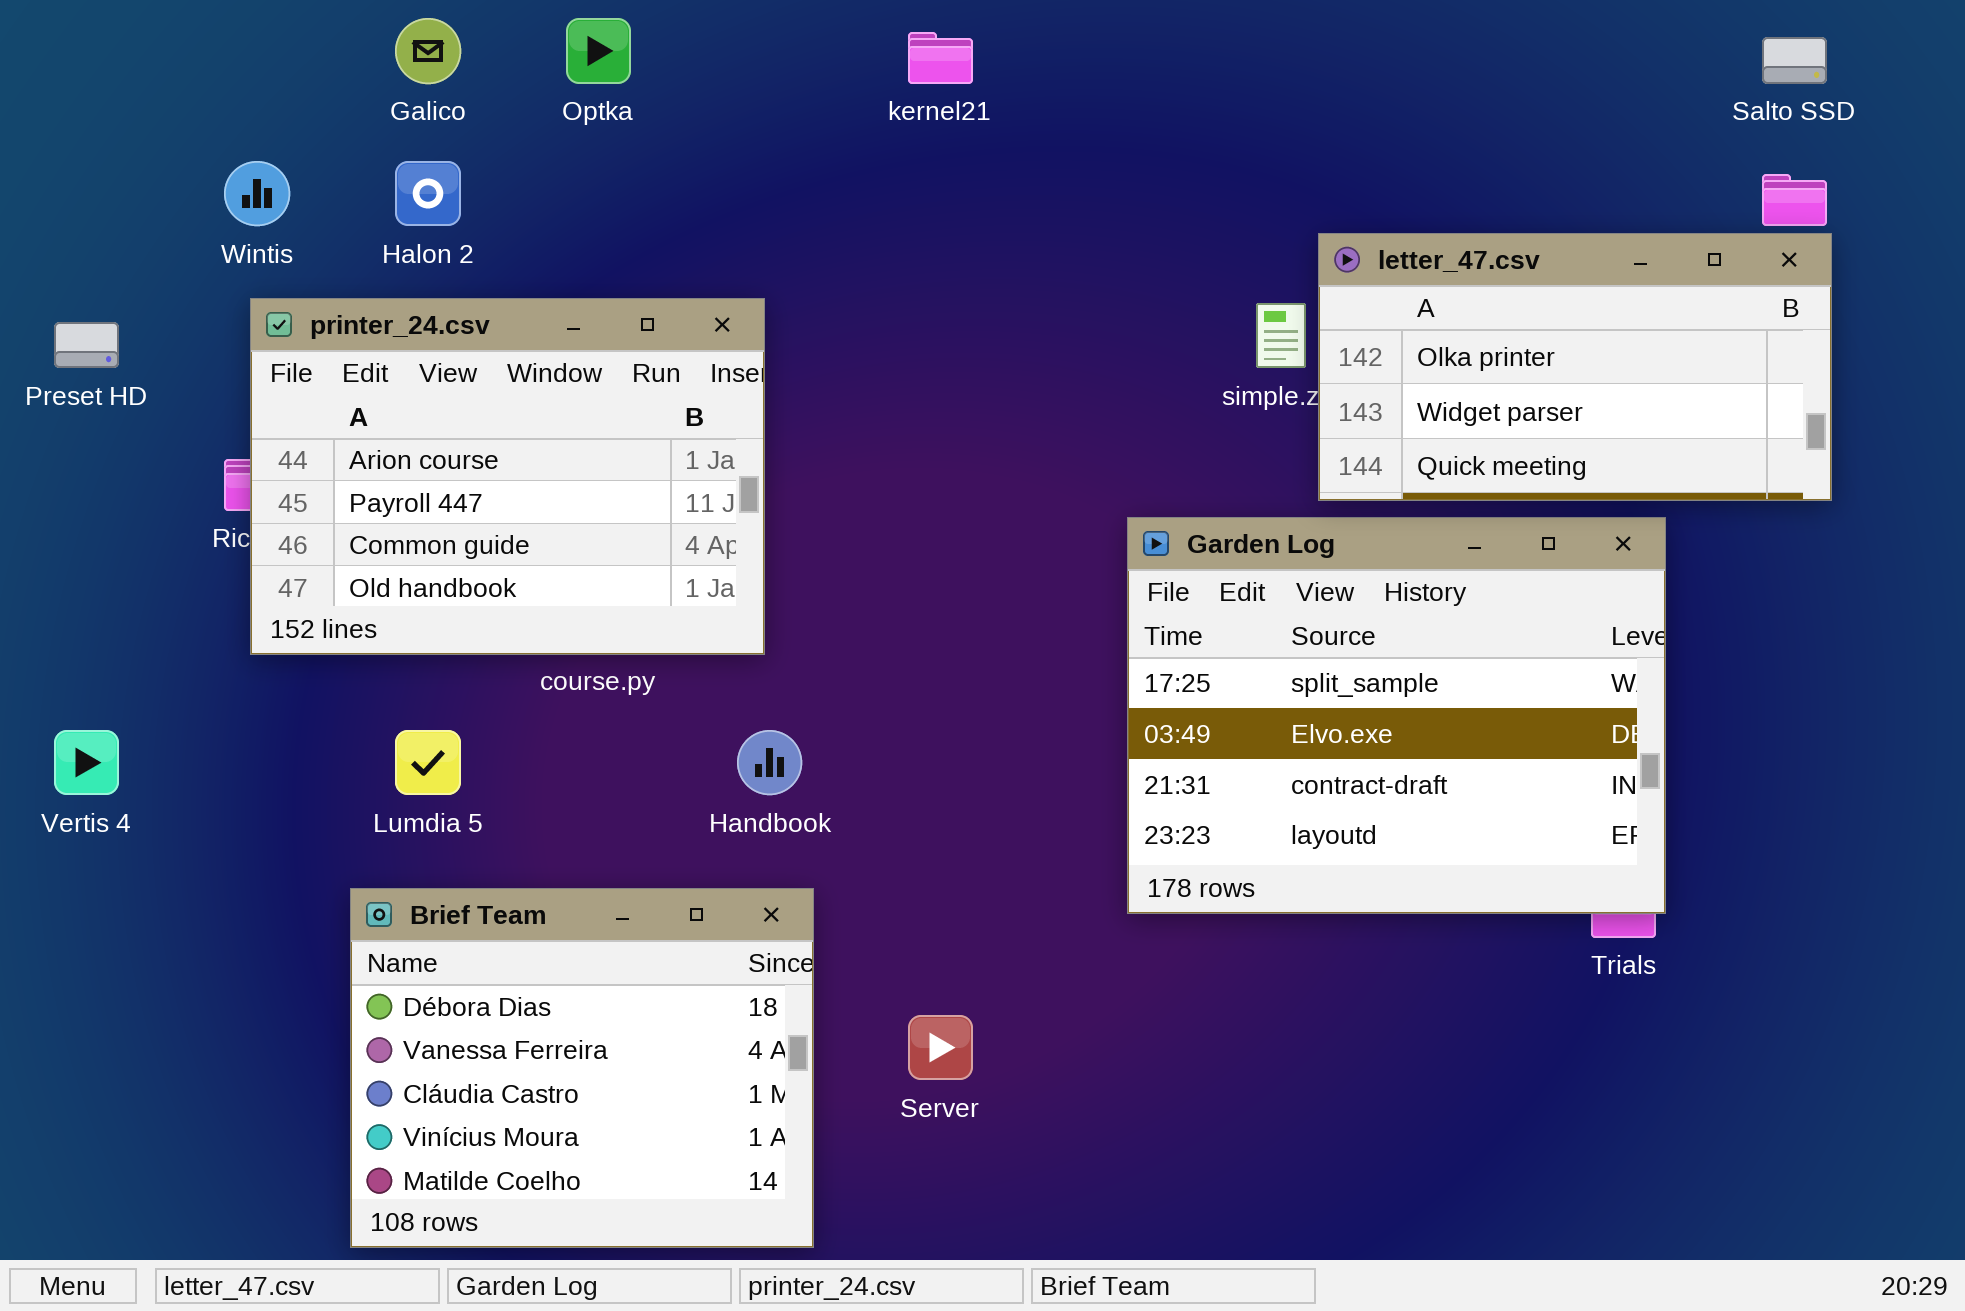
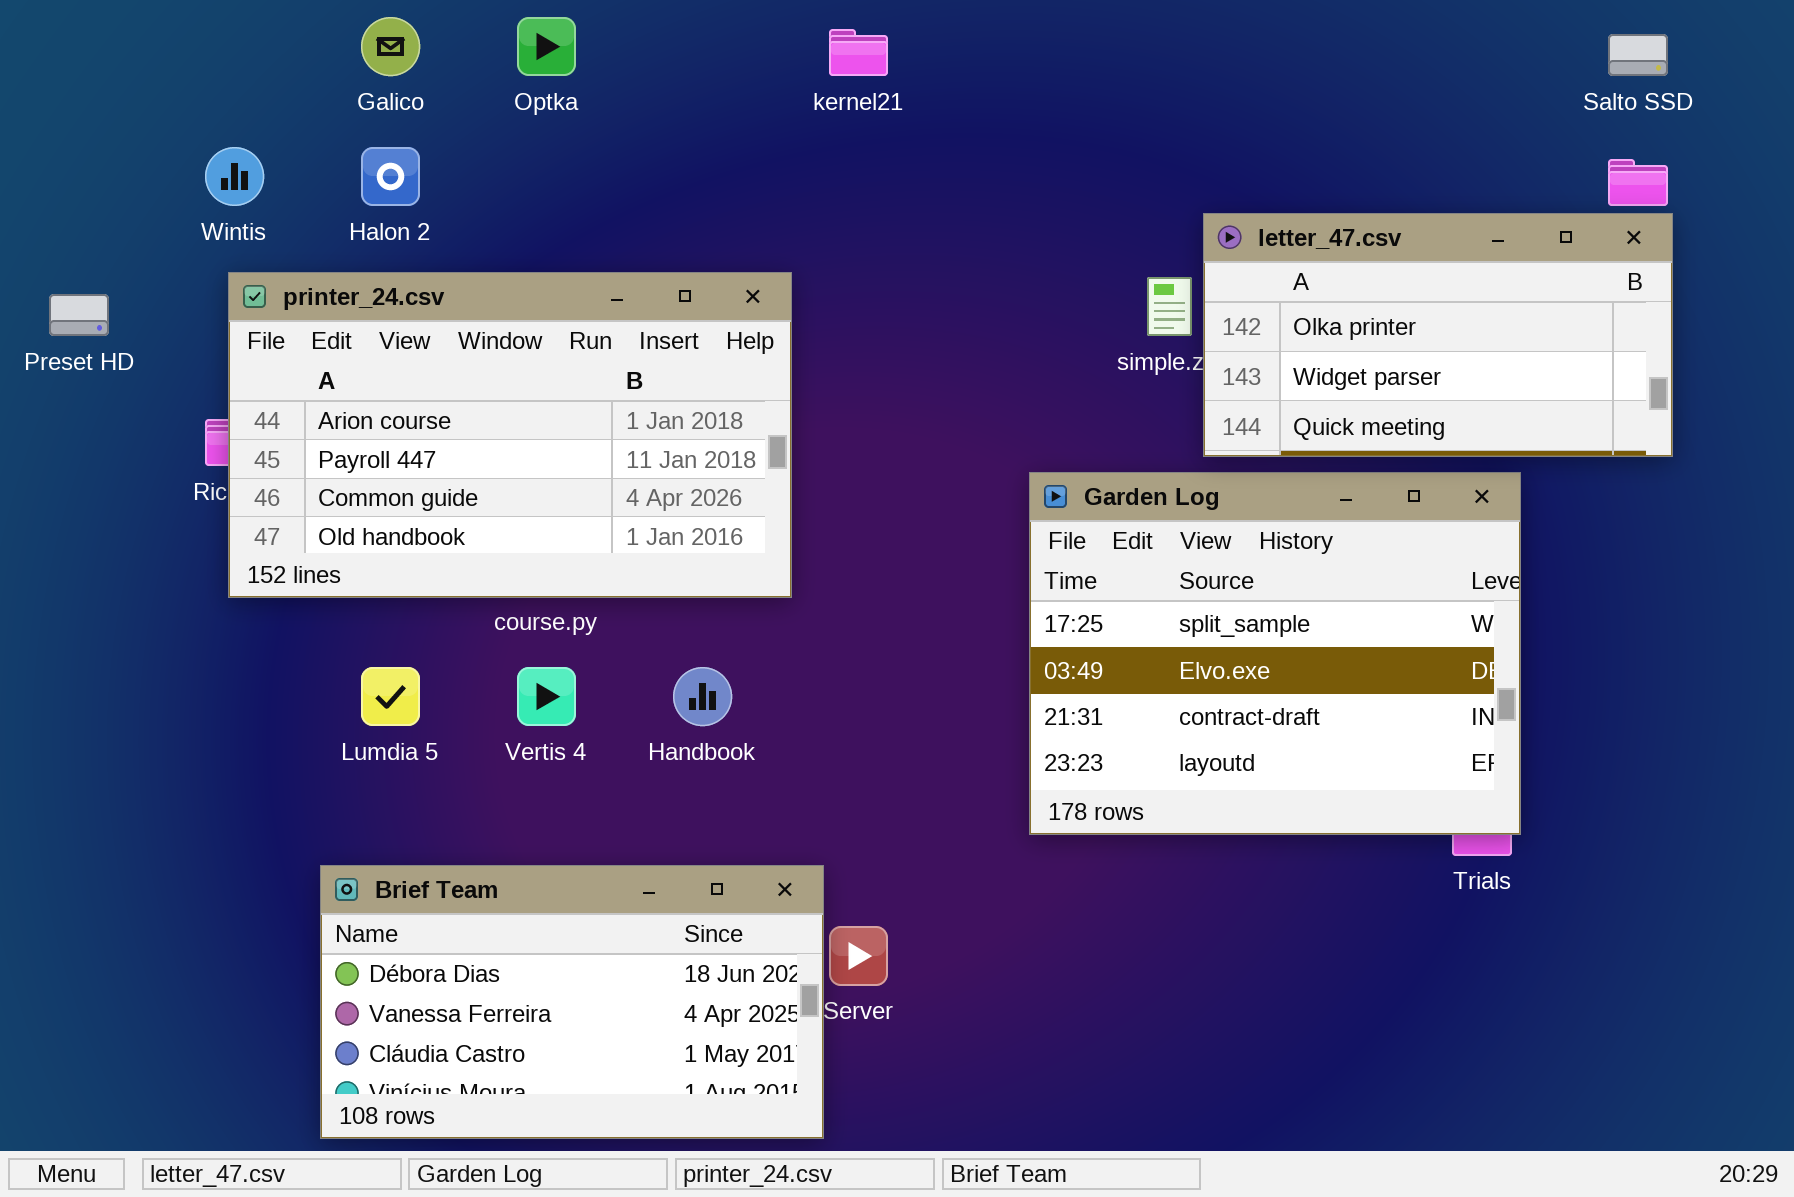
printer_24.csv: [250,298,765,655] -> [228,272,792,598], resized
Vertis 4: [54,730,119,795] -> [517,667,576,726], moved
Brief Team: [350,888,814,1248] -> [320,865,824,1139], resized

